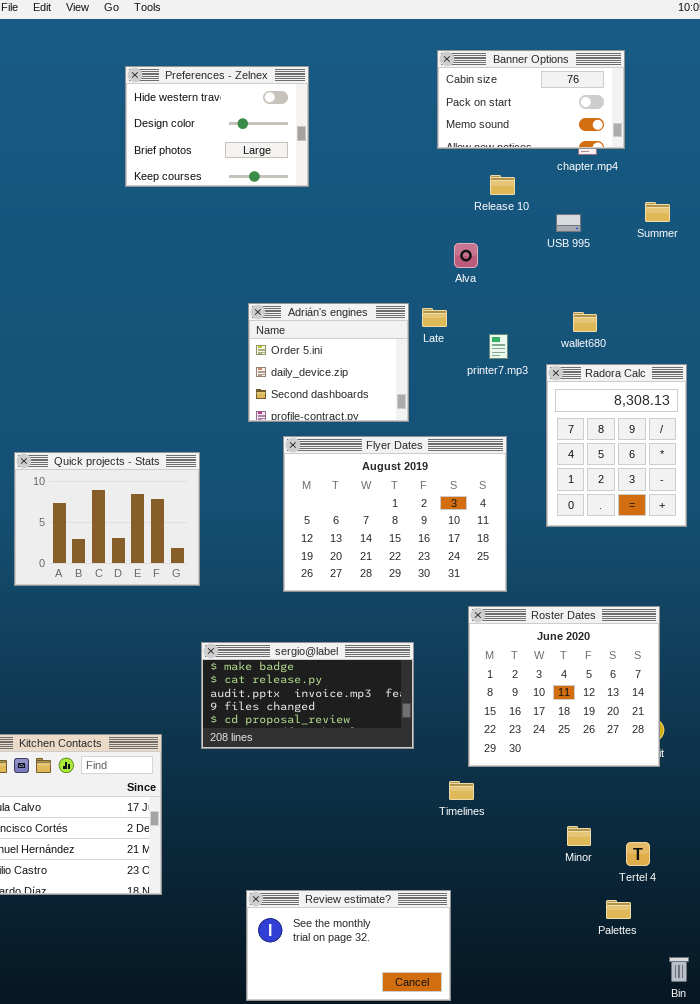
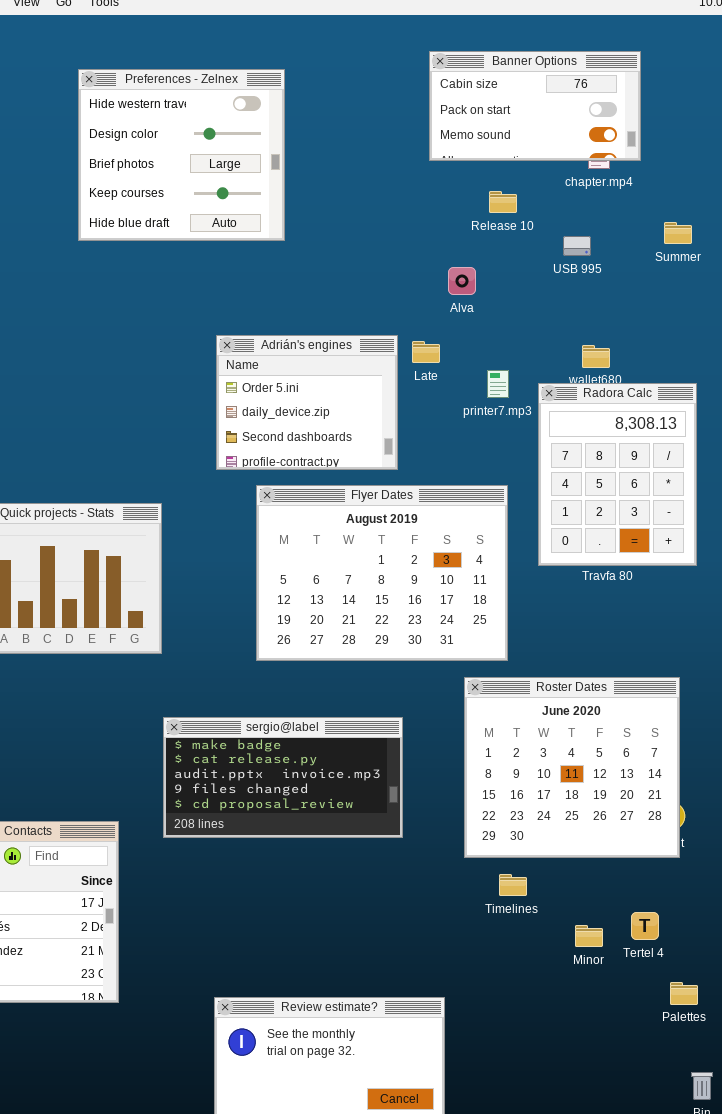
Preferences - Zelnex: [125,66,309,187] -> [78,69,285,241], resized
Radora Calc: [546,364,687,527] -> [538,383,697,566], moved
Timelines: [449,781,474,800] -> [499,874,527,896], moved
Tertel 4: [626,842,650,866] -> [631,912,659,940], moved
Palettes: [606,900,631,919] -> [670,982,698,1005], moved

